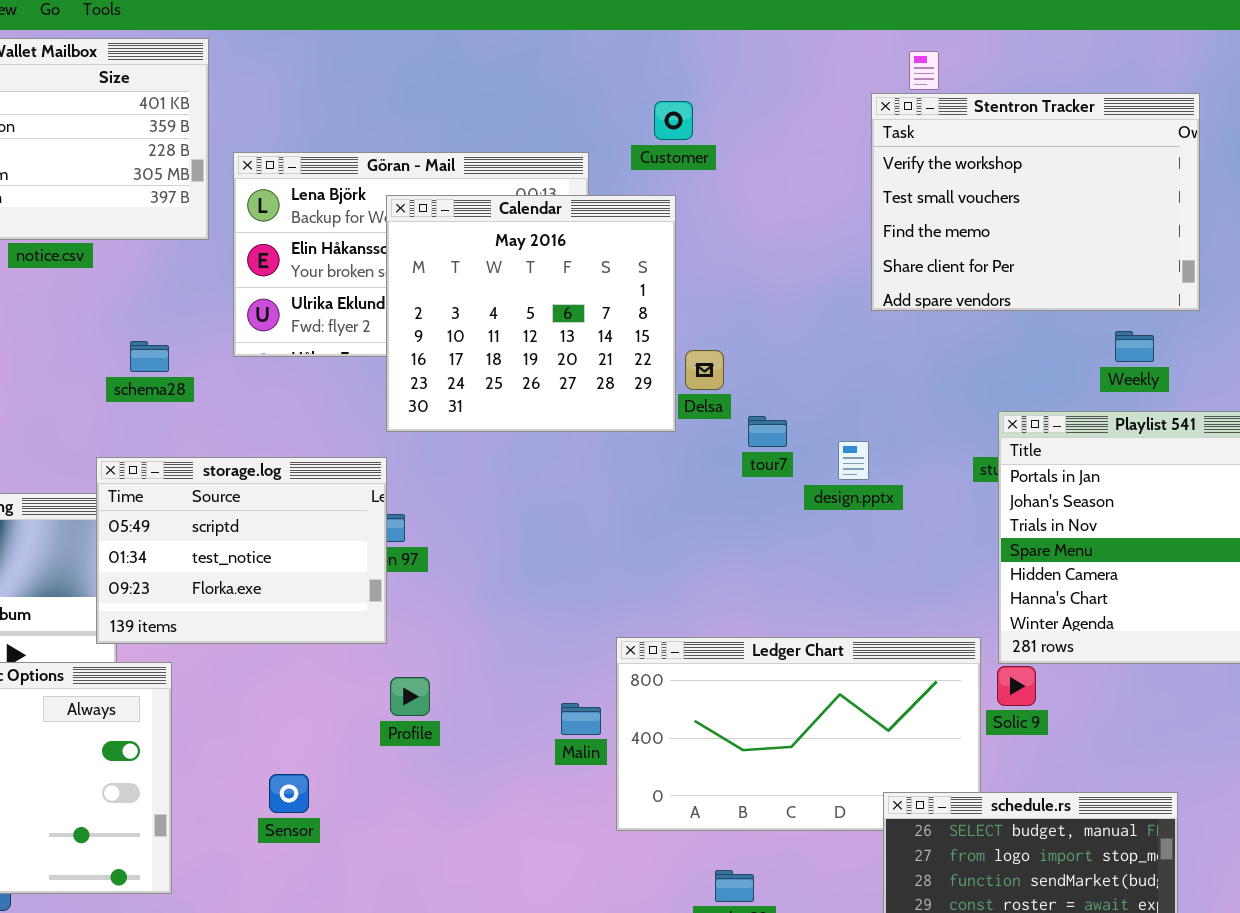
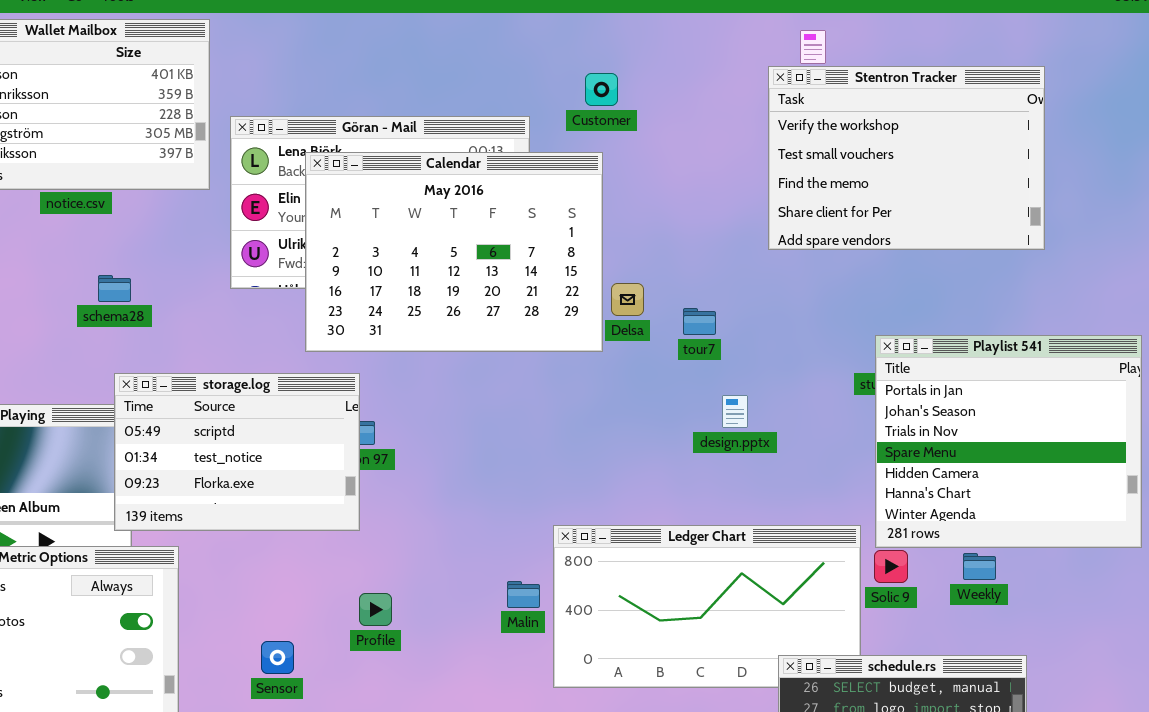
Calendar: [386,195,676,432] -> [305,152,603,352], resized
Weekly: [1115,331,1154,362] -> [963,553,996,580], moved
schema28: [130,341,169,372] -> [98,275,131,302], moved
tour7: [748,416,787,447] -> [683,308,716,335], moved
design.pptx: [838,441,869,480] -> [722,395,748,428], moved
Profile: [390,677,430,716] -> [359,593,392,626], moved

